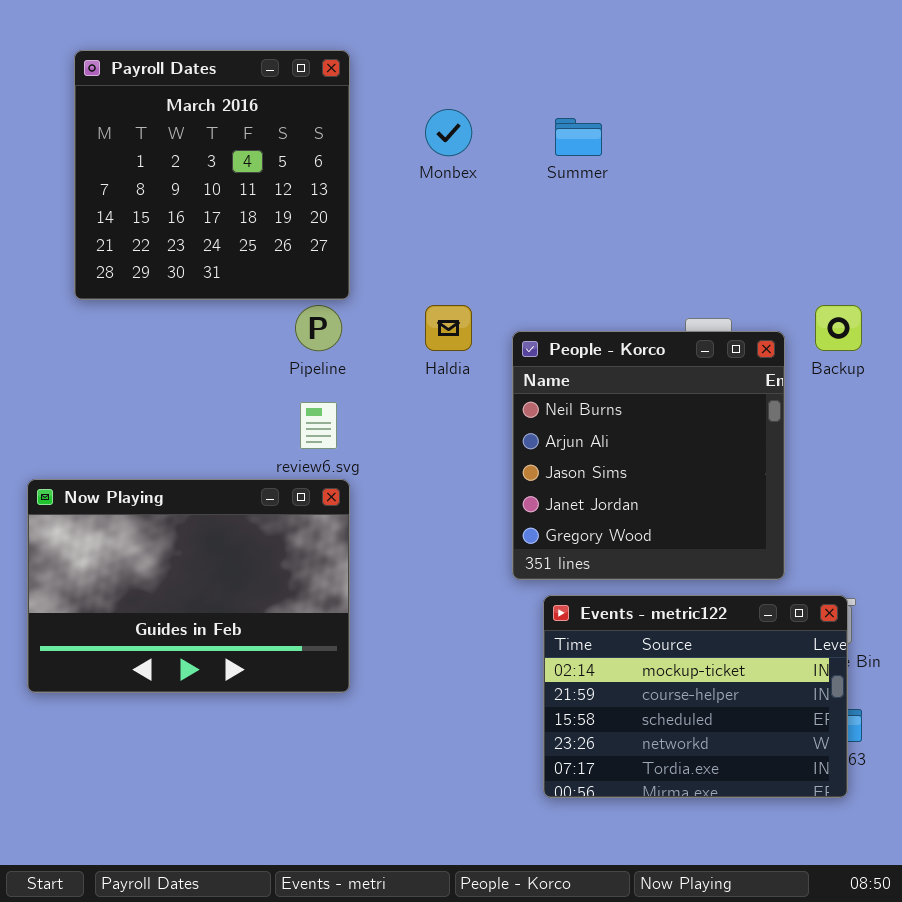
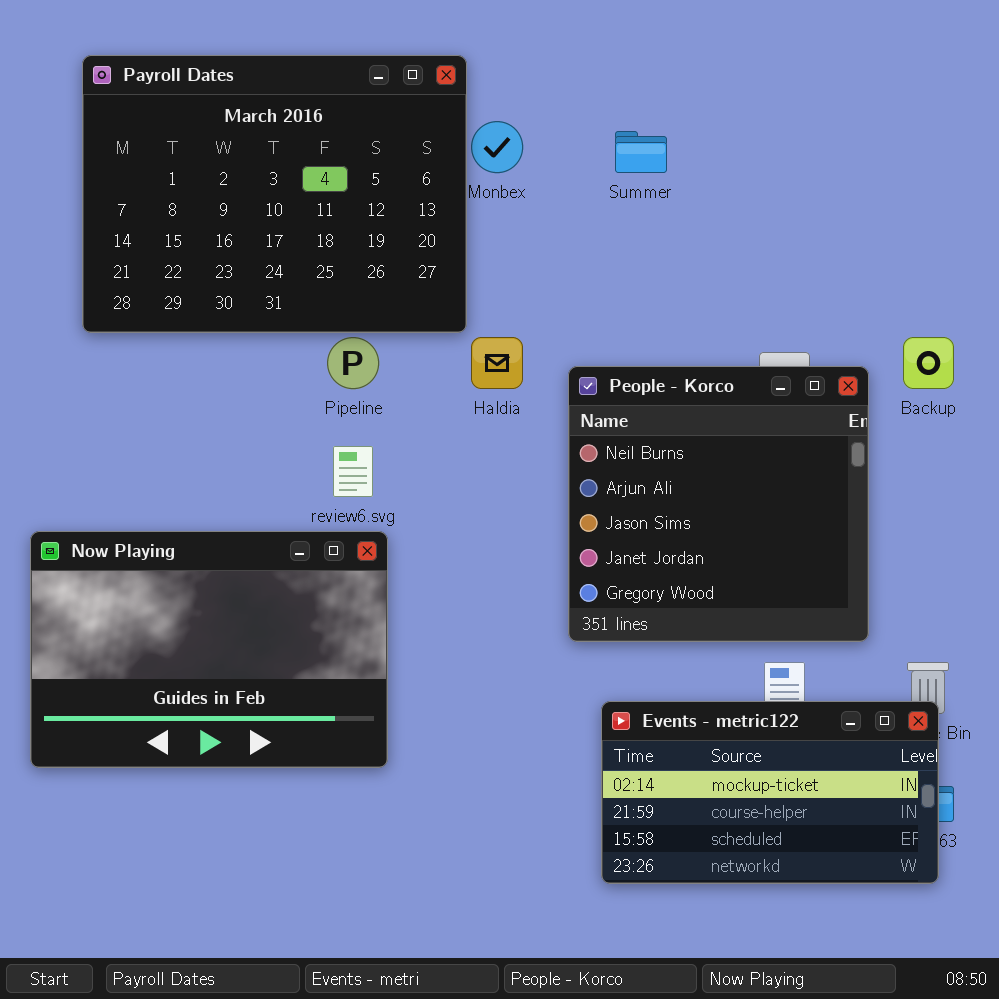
Payroll Dates: [74,50,350,300] -> [82,55,467,333], resized
Events - metric122: [543,595,848,798] -> [601,701,939,884], resized

